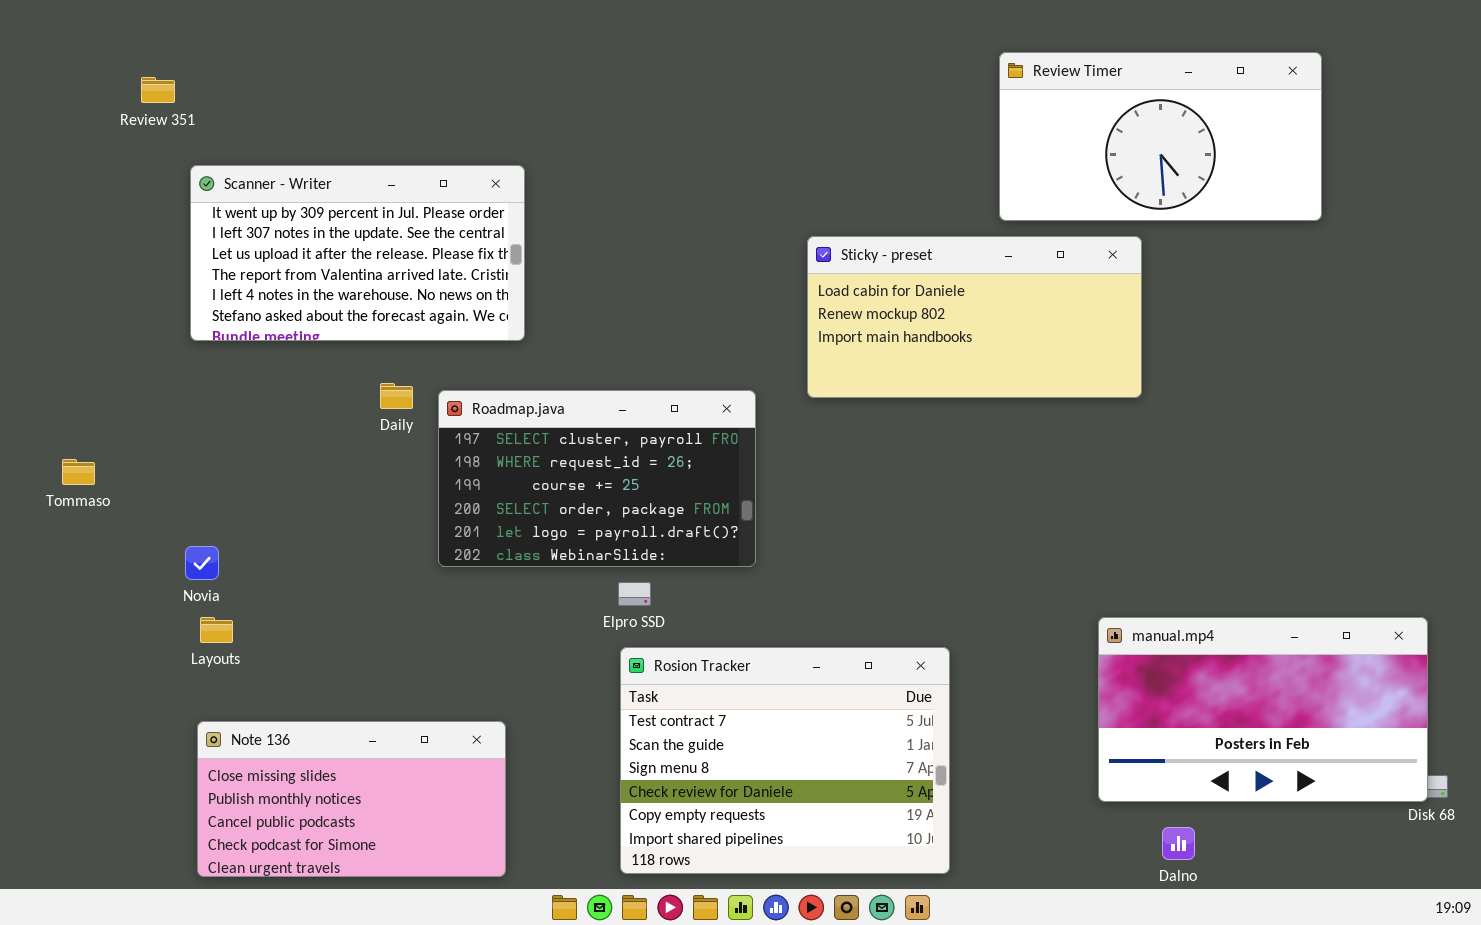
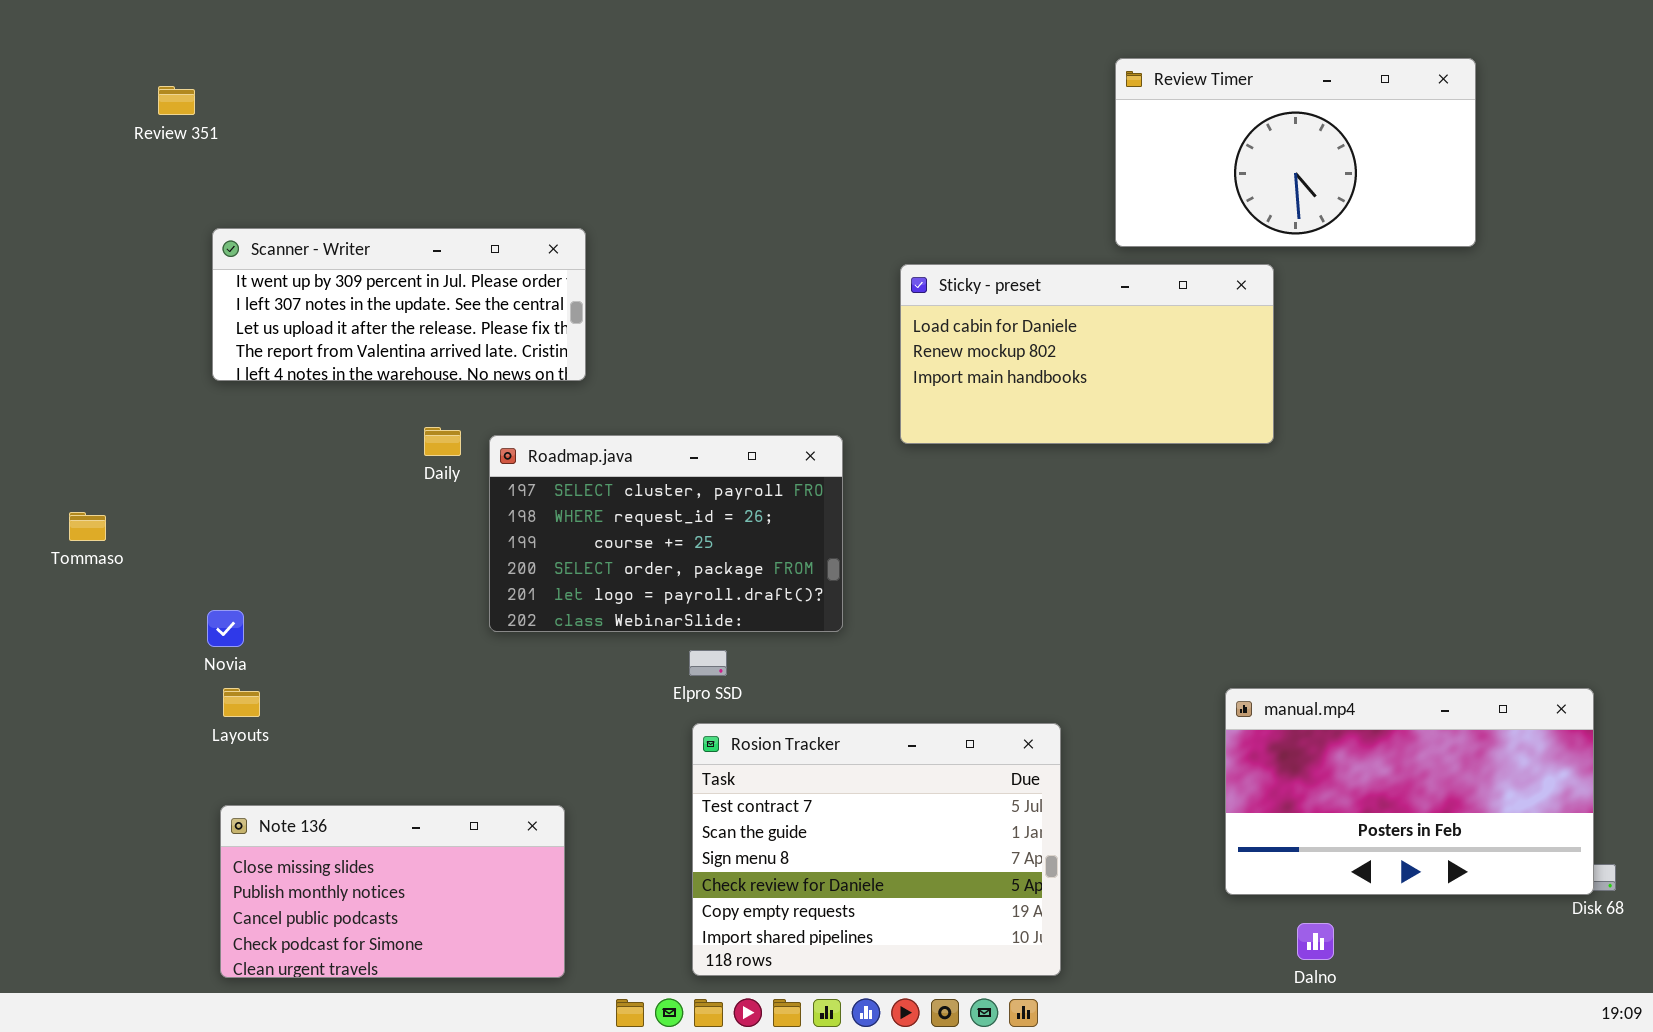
Scanner - Writer: [190,165,525,341] -> [212,228,586,381], resized

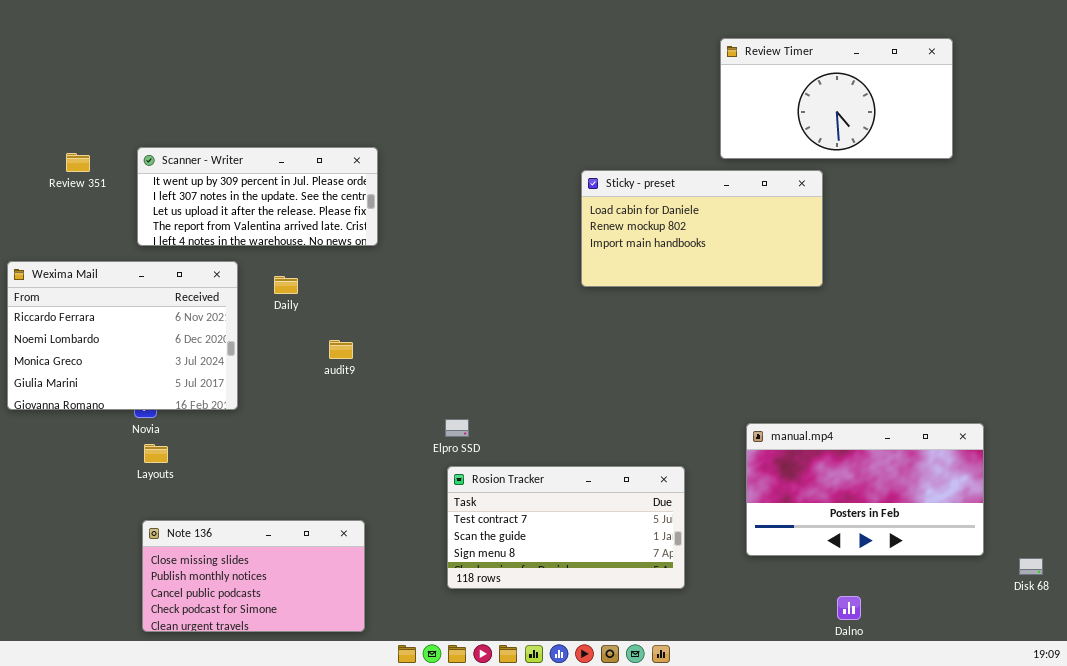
Review 351: [158,86,195,115] -> [66,153,90,172], moved
Wexima Mail: none -> [7,261,238,410], opened
Roadmap.java: [489,435,843,632] -> none, closed
manual.mp4: [1225,688,1594,895] -> [746,423,984,556], moved
Rosion Tracker: [692,723,1061,976] -> [447,466,685,589], resized

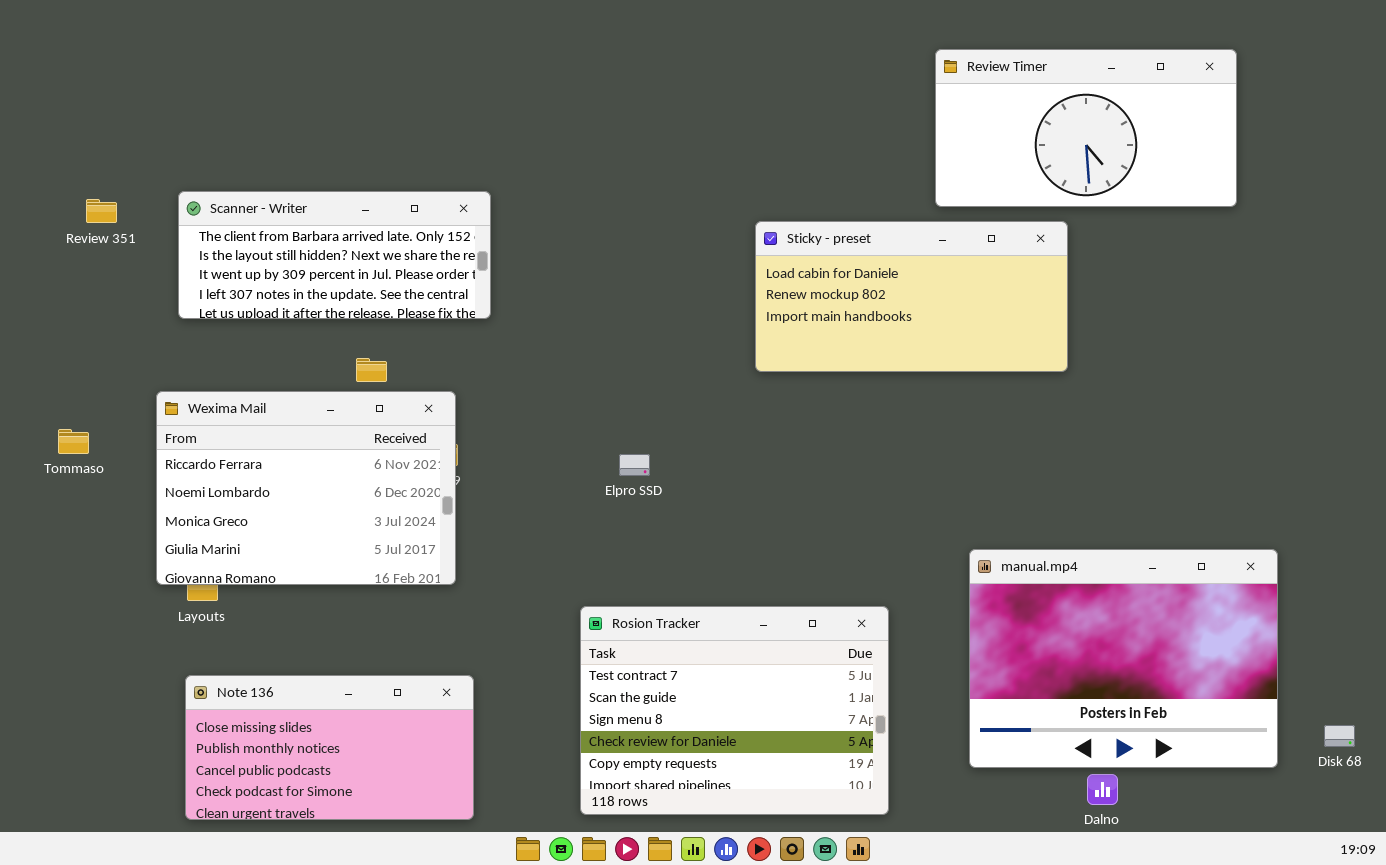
Scanner - Writer: [137,147,378,246] -> [178,191,491,319], scrolled up 2 rows
Wexima Mail: [7,261,238,410] -> [156,391,456,585], moved
Elpro SSD: [445,419,469,437] -> [619,454,650,476], moved
manual.mp4: [746,423,984,556] -> [969,549,1278,768], resized
Rosion Tracker: [447,466,685,589] -> [580,606,889,815], resized

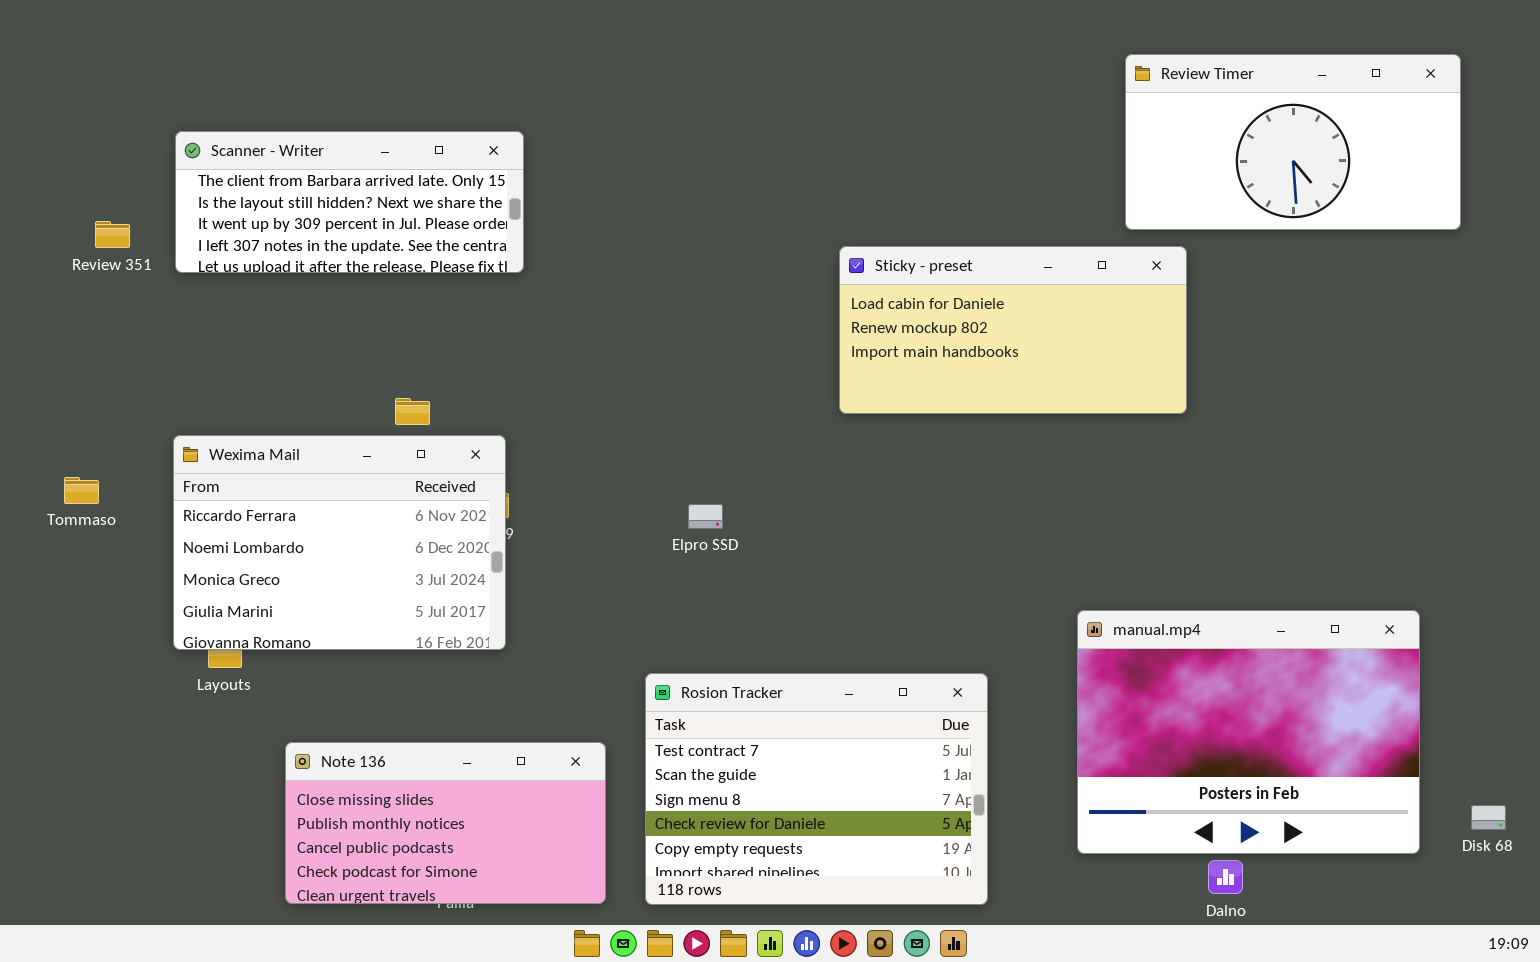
Review Timer: [935,49,1237,207] -> [1125,54,1461,230], moved
Scanner - Writer: [178,191,491,319] -> [175,131,524,273], moved
Note 136: [185,675,474,820] -> [285,742,606,904], moved

